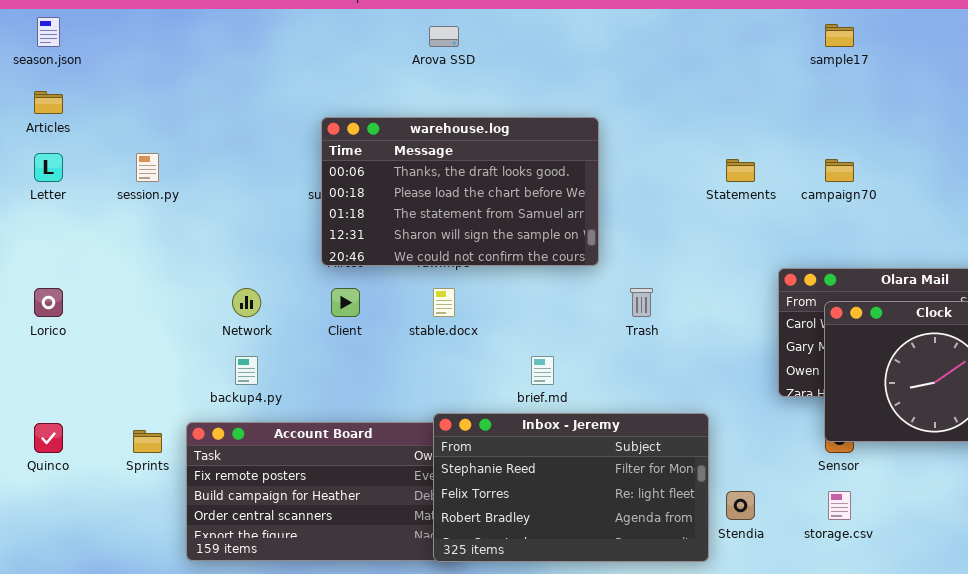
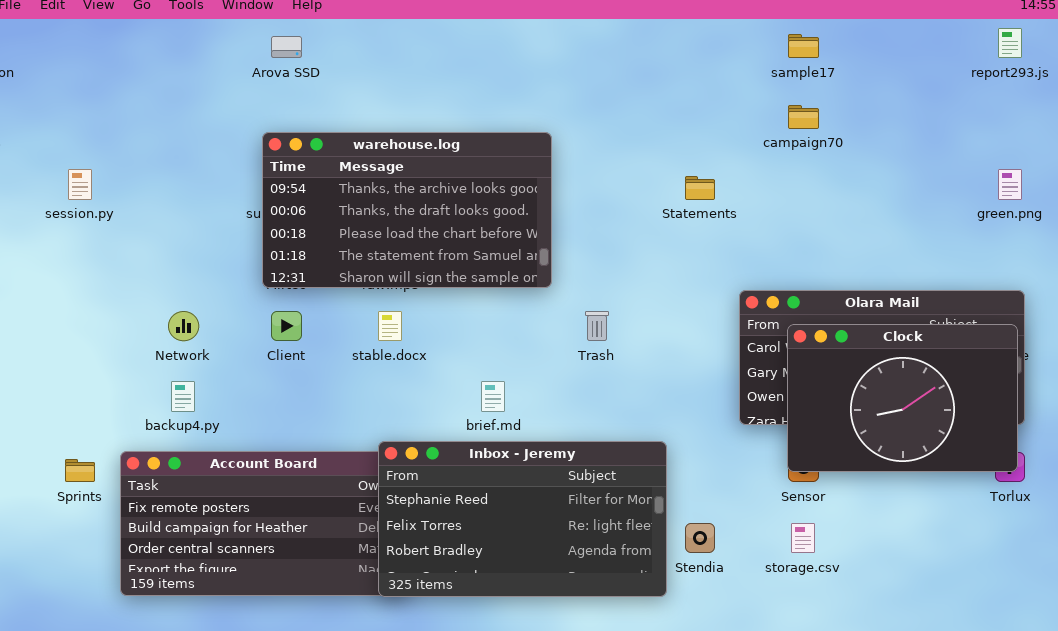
Arova SSD: [429,26,459,47] -> [271,36,302,58], moved
warehouse.log: [321,117,599,266] -> [262,132,552,288], scrolled up 1 row
campaign70: [825,159,854,182] -> [788,105,819,129], moved

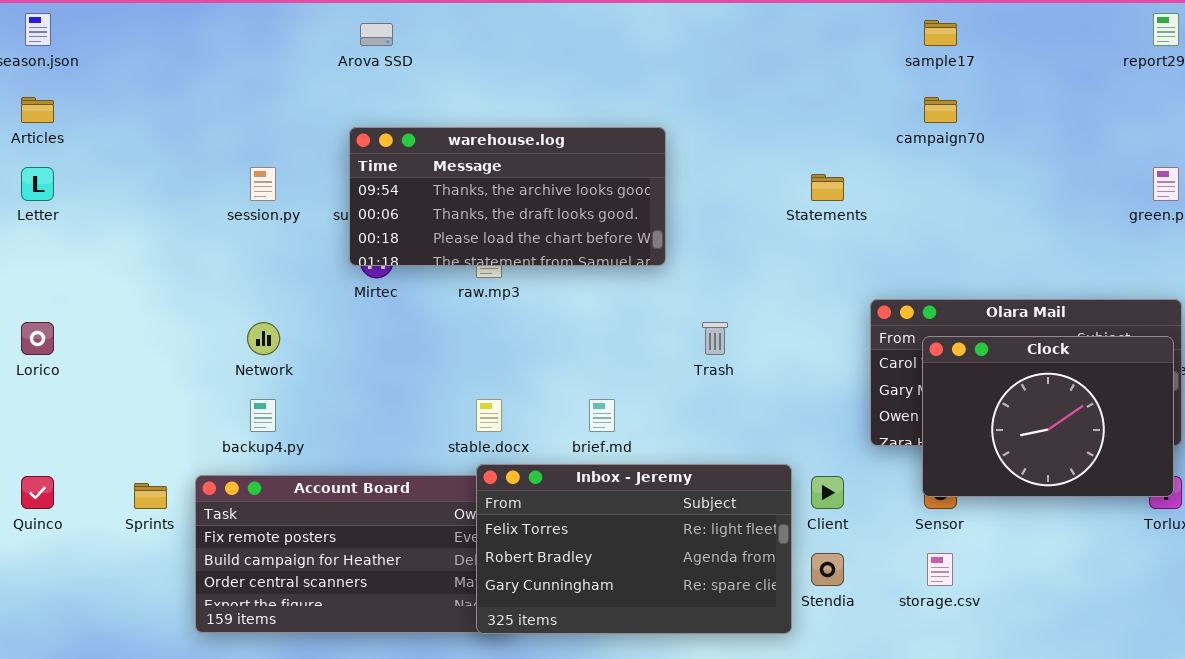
warehouse.log: [262,132,552,288] -> [349,127,666,266], resized
session.py: [68,169,92,200] -> [250,167,276,201], moved
Client: [271,311,302,341] -> [811,476,844,509], moved
stable.docx: [378,311,402,341] -> [476,399,502,432], moved
Inbox - Jeremy: [378,441,667,597] -> [476,464,792,634], scrolled down 1 row

